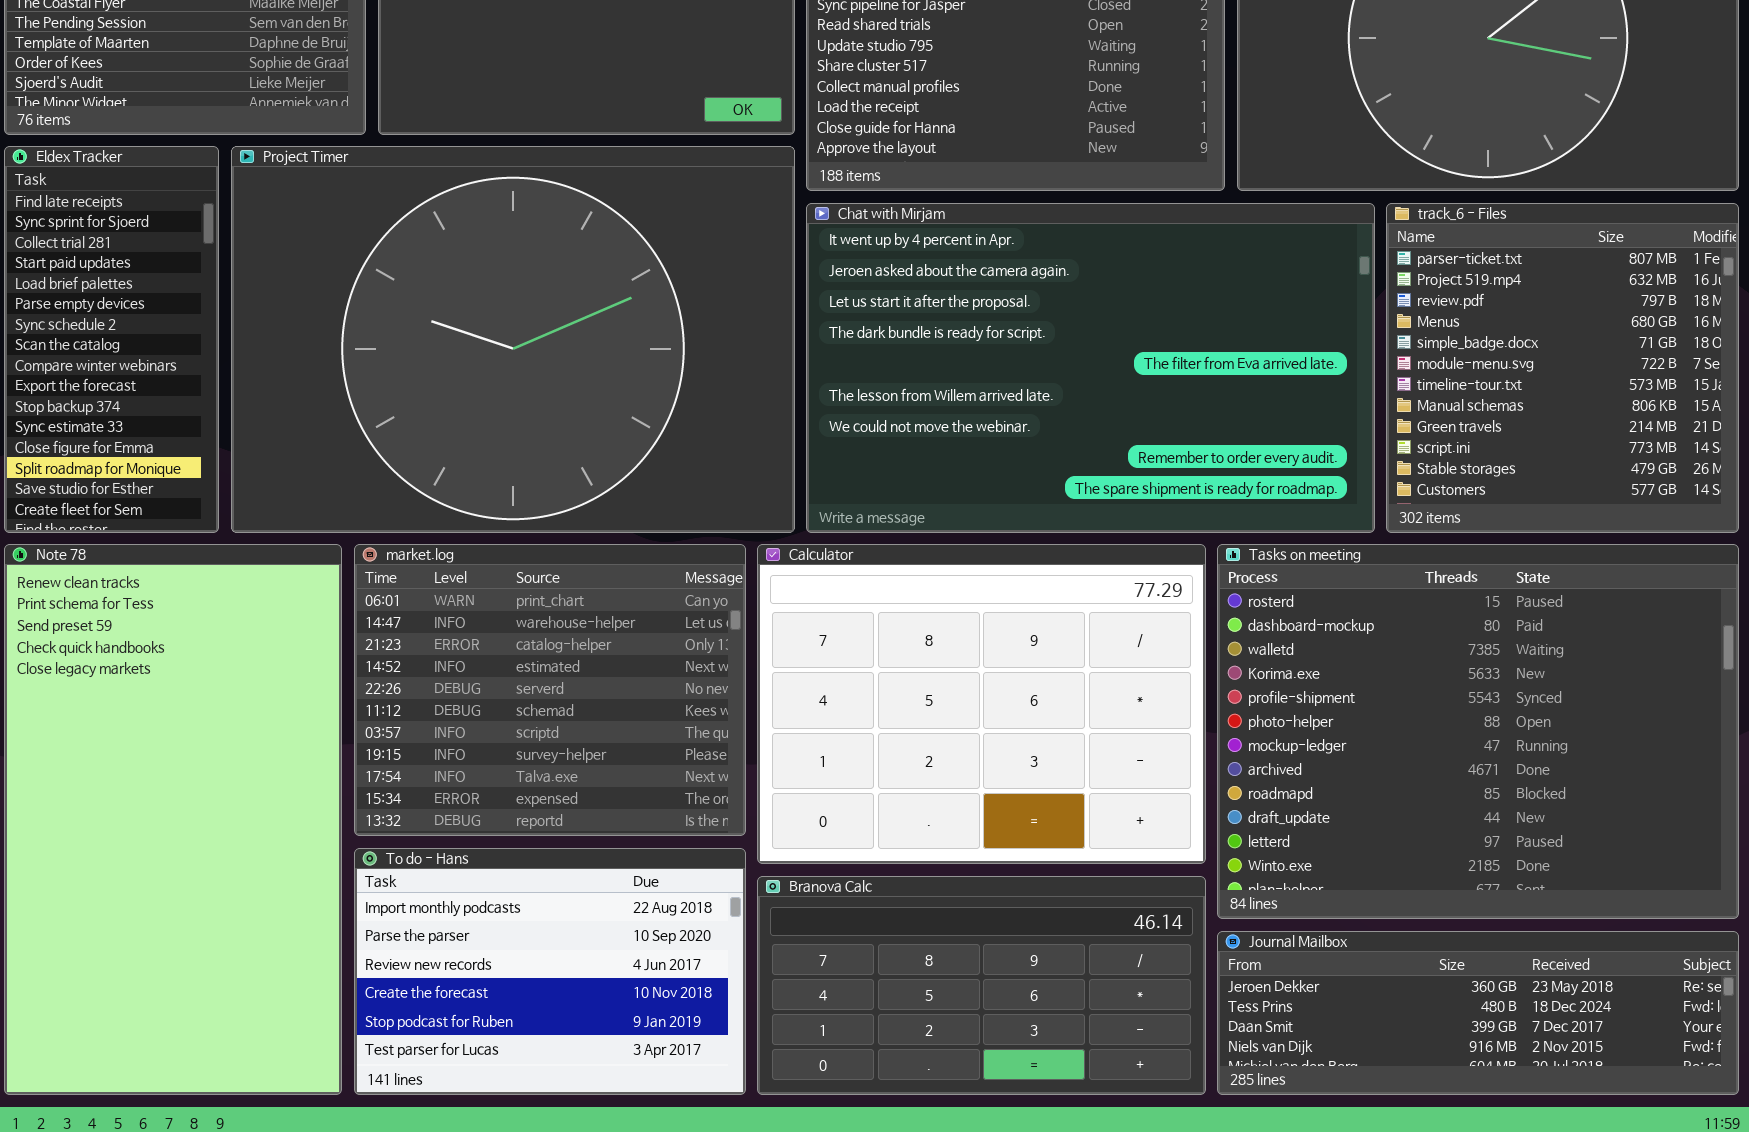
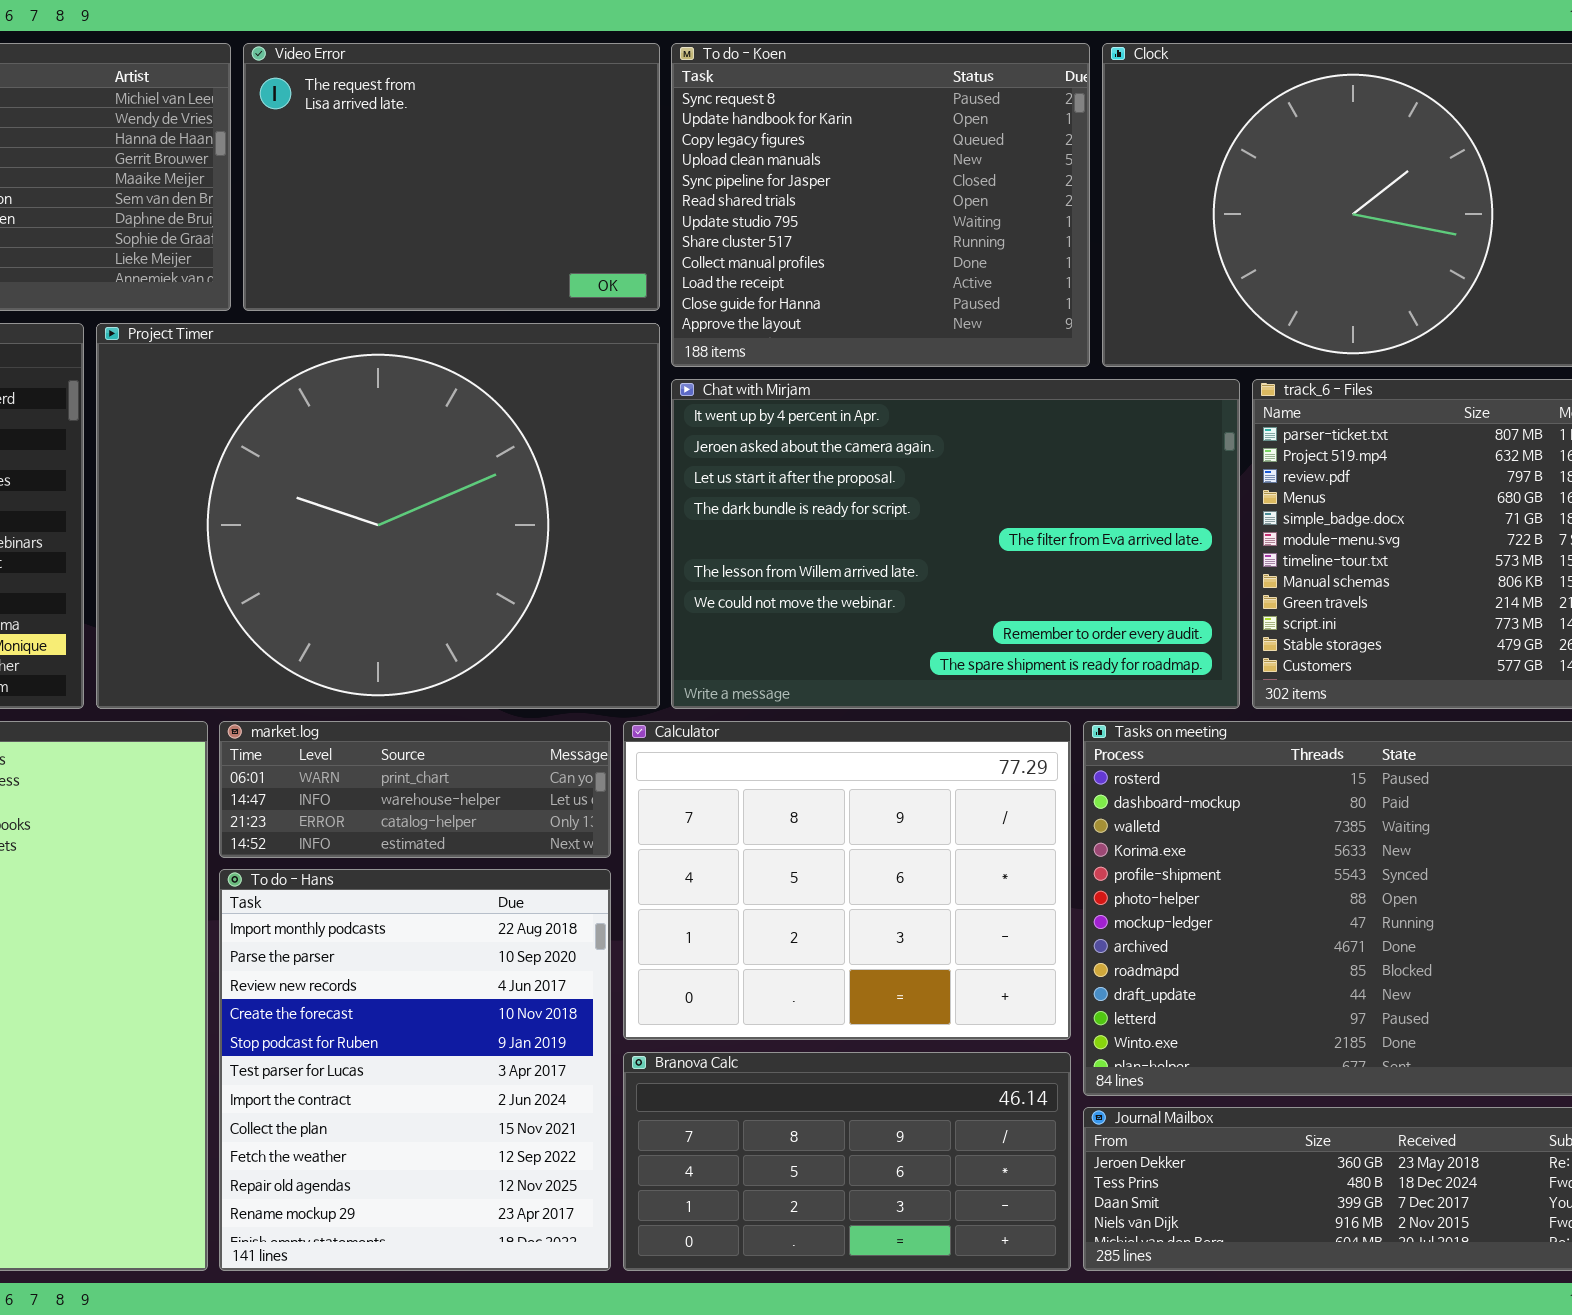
market.log: [354,544,746,836] -> [219,721,611,858], resized
To do - Hans: [354,848,746,1095] -> [219,869,611,1271], resized

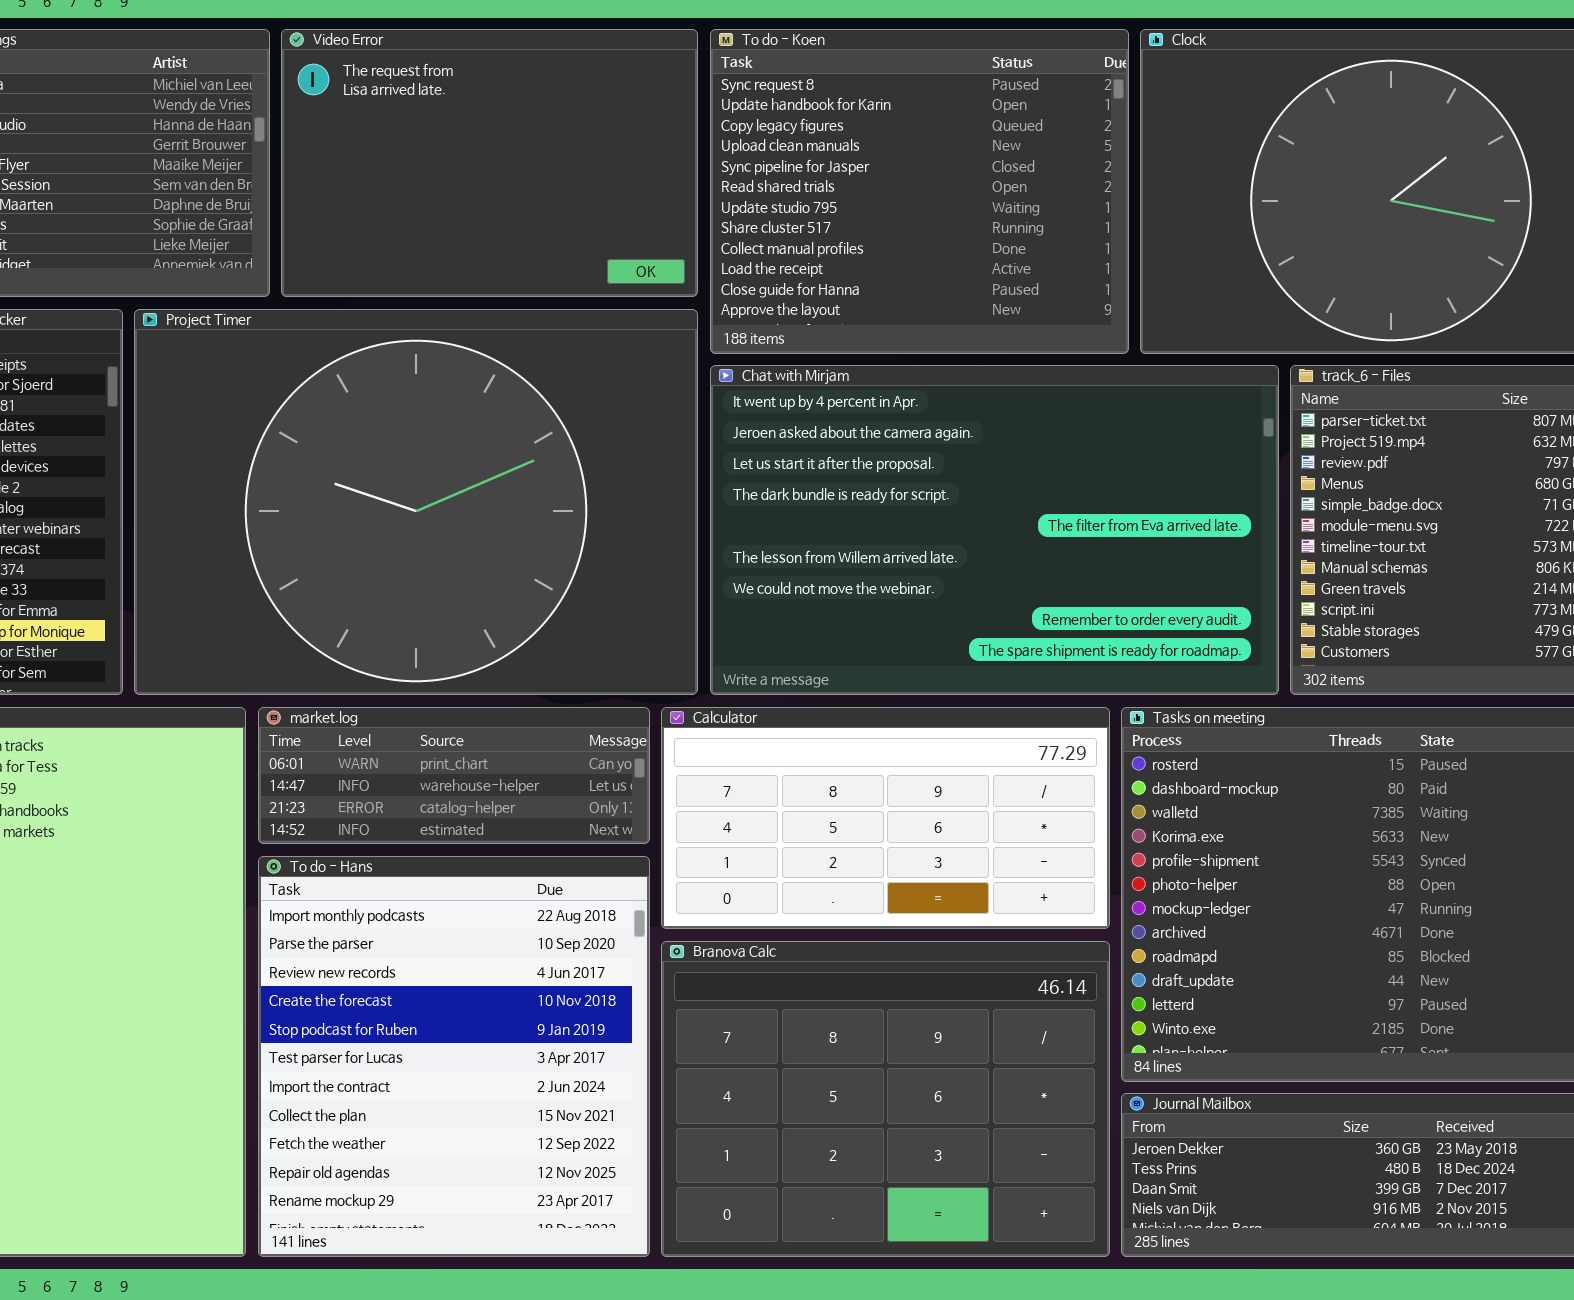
Calculator: [623,721,1071,1040] -> [661,707,1110,929], resized
Branova Calc: [623,1052,1071,1271] -> [661,941,1110,1257], resized

